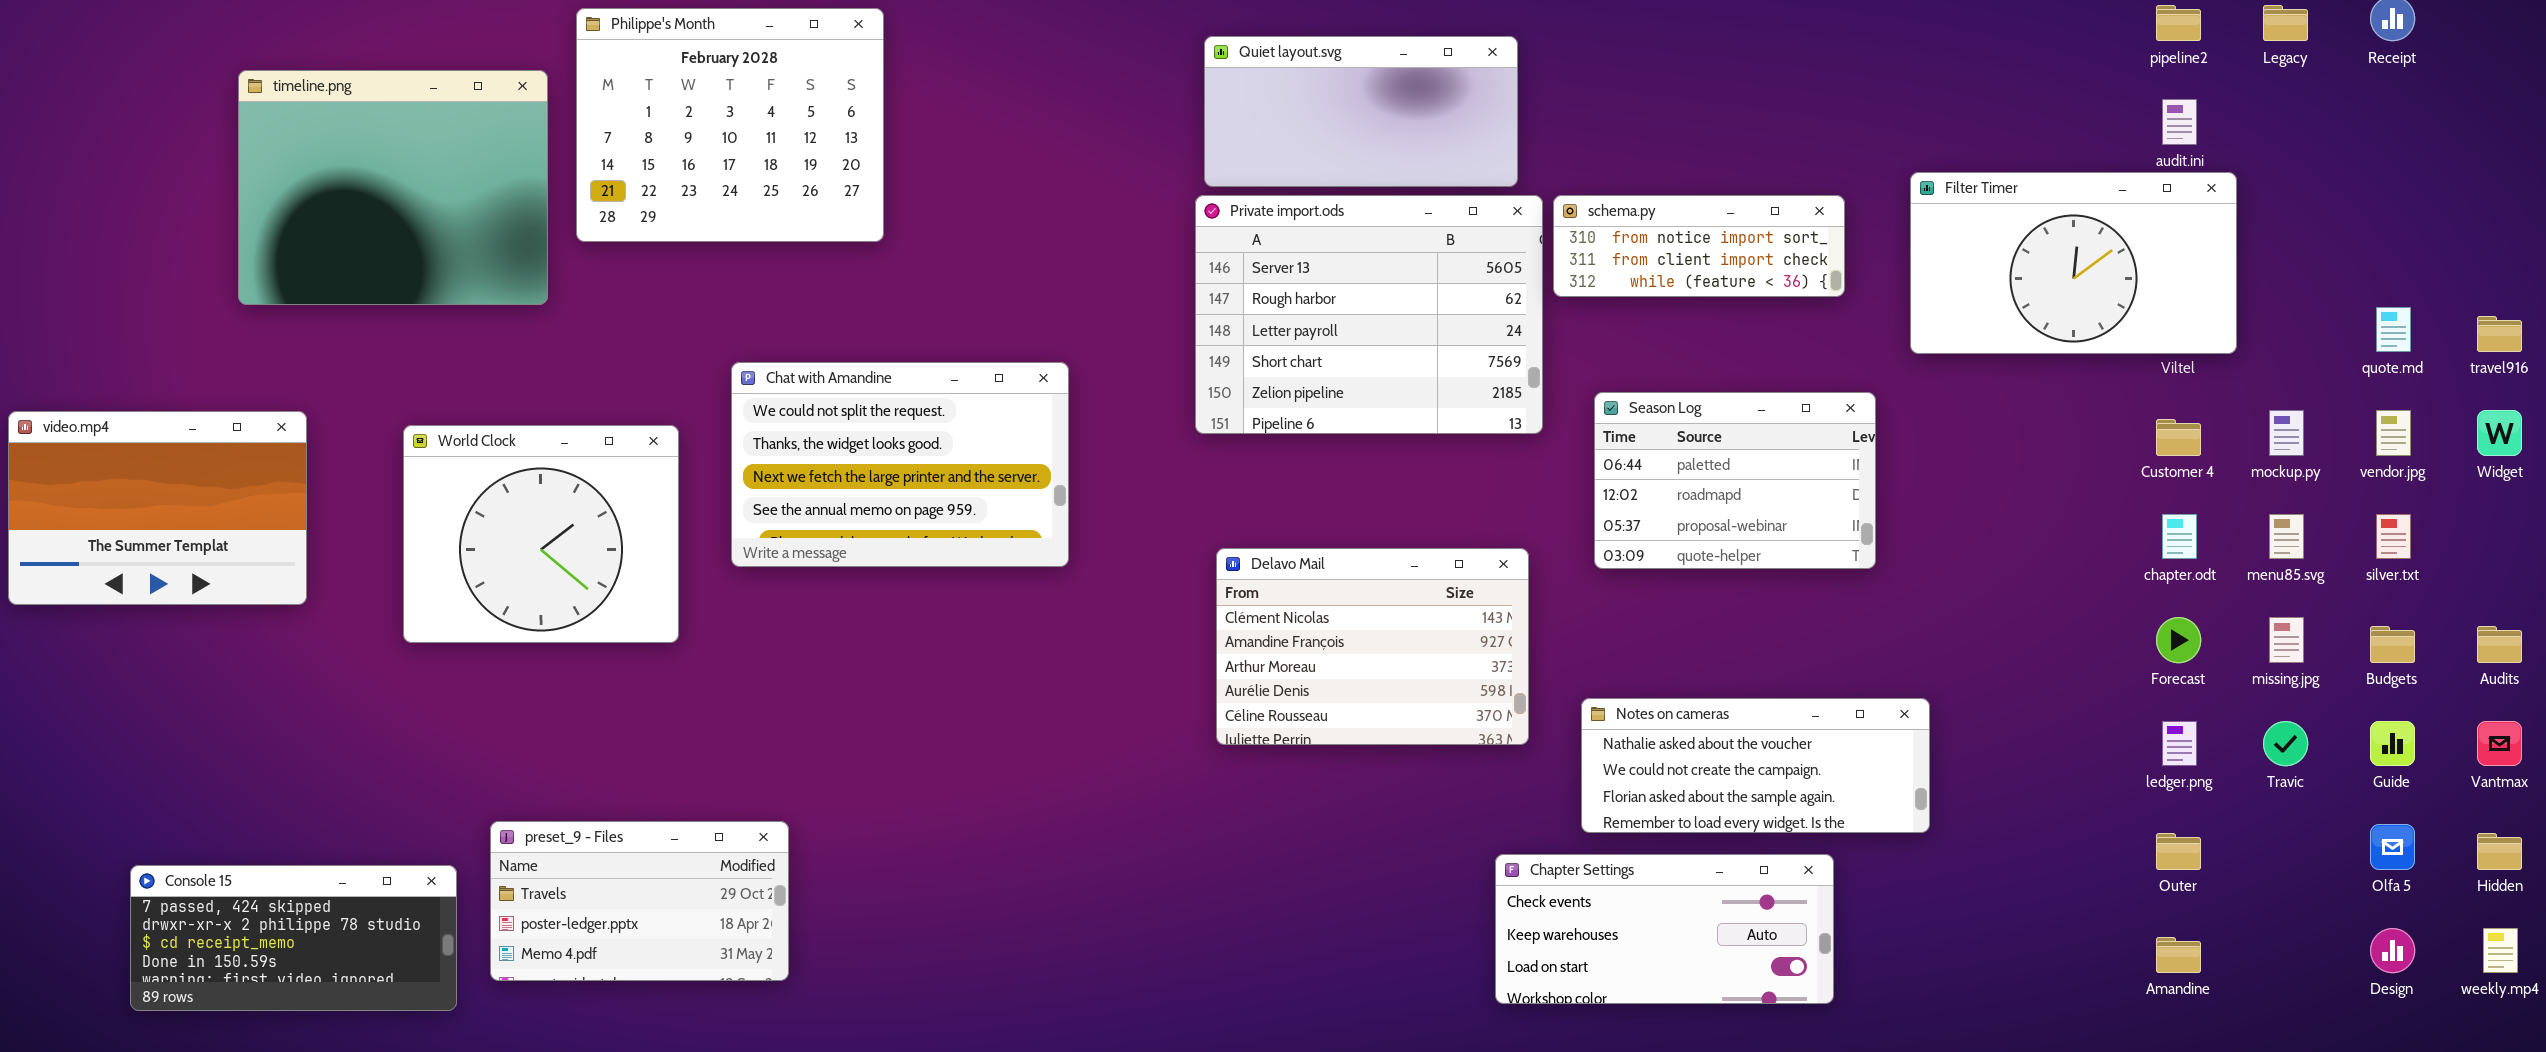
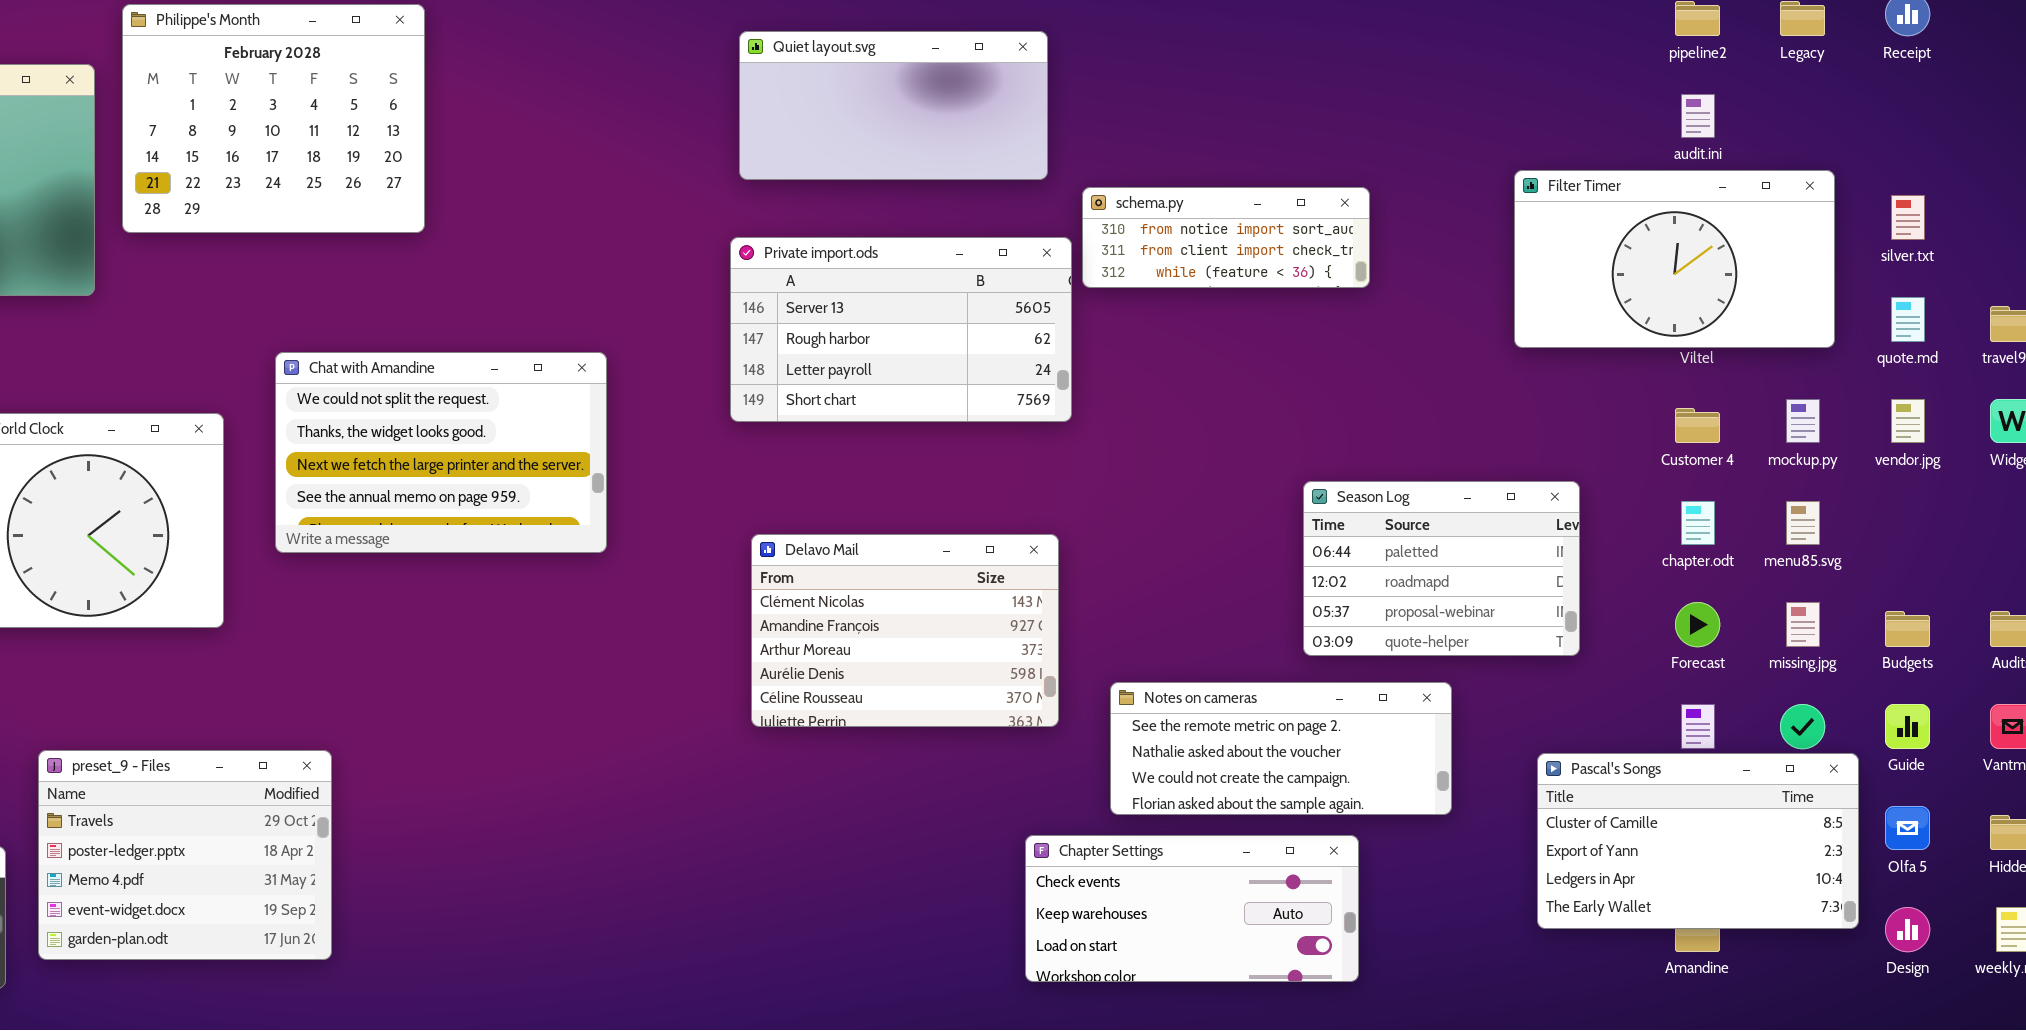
Filter Timer: [1910,172,2237,354] -> [1514,170,1835,348], moved
Private import.ods: [1195,195,1543,434] -> [730,237,1072,422], resized
Season Log: [1594,392,1876,569] -> [1303,481,1580,656], moved
silver.txt: [2376,514,2411,559] -> [1891,195,1925,240], moved
Notes on cameras: [1581,698,1930,833] -> [1110,682,1452,815], scrolled up 1 row
Pascal's Songs: none -> [1537,753,1859,929], opened
preset_9 - Files: [490,821,789,981] -> [38,750,332,960], resized

